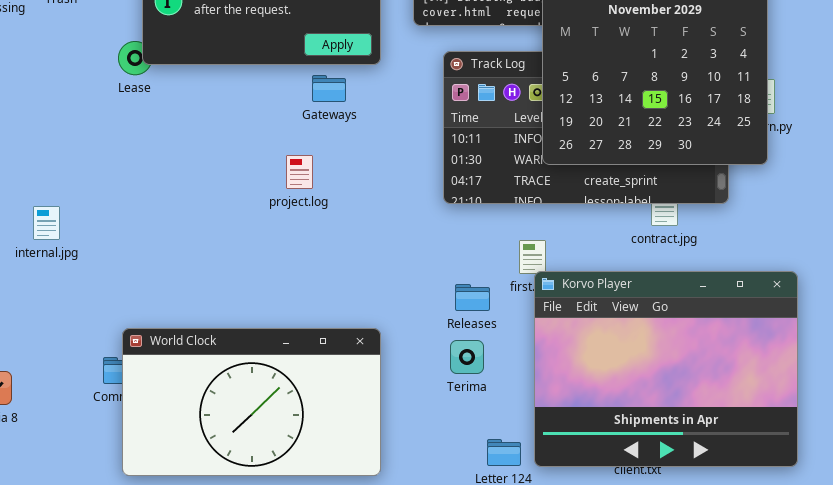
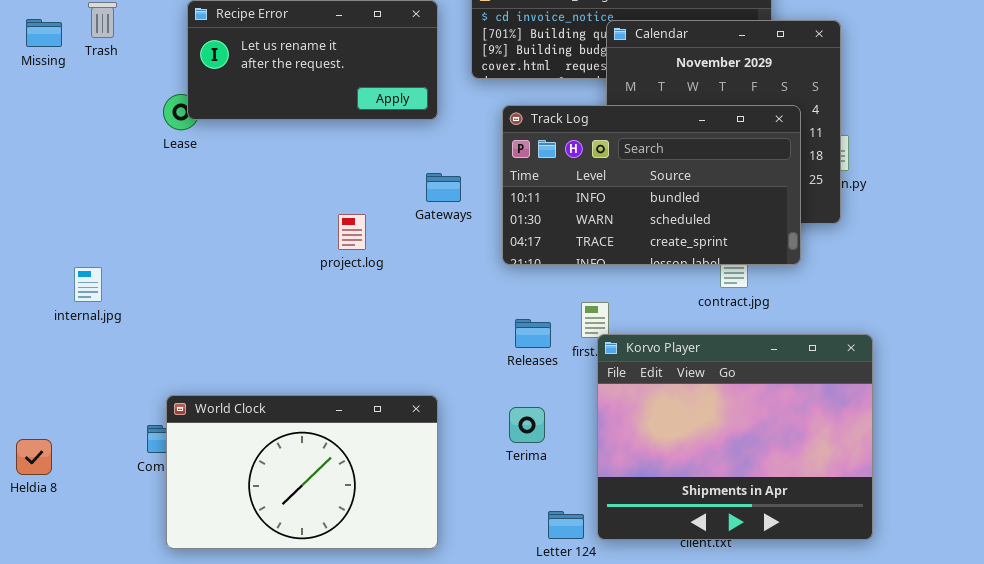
Track Log: [443,51,729,204] -> [502,105,801,265], raised
Gateways: [312,75,346,102] -> [426,173,461,202], moved
Releases: [455,284,490,311] -> [515,319,551,348], moved

